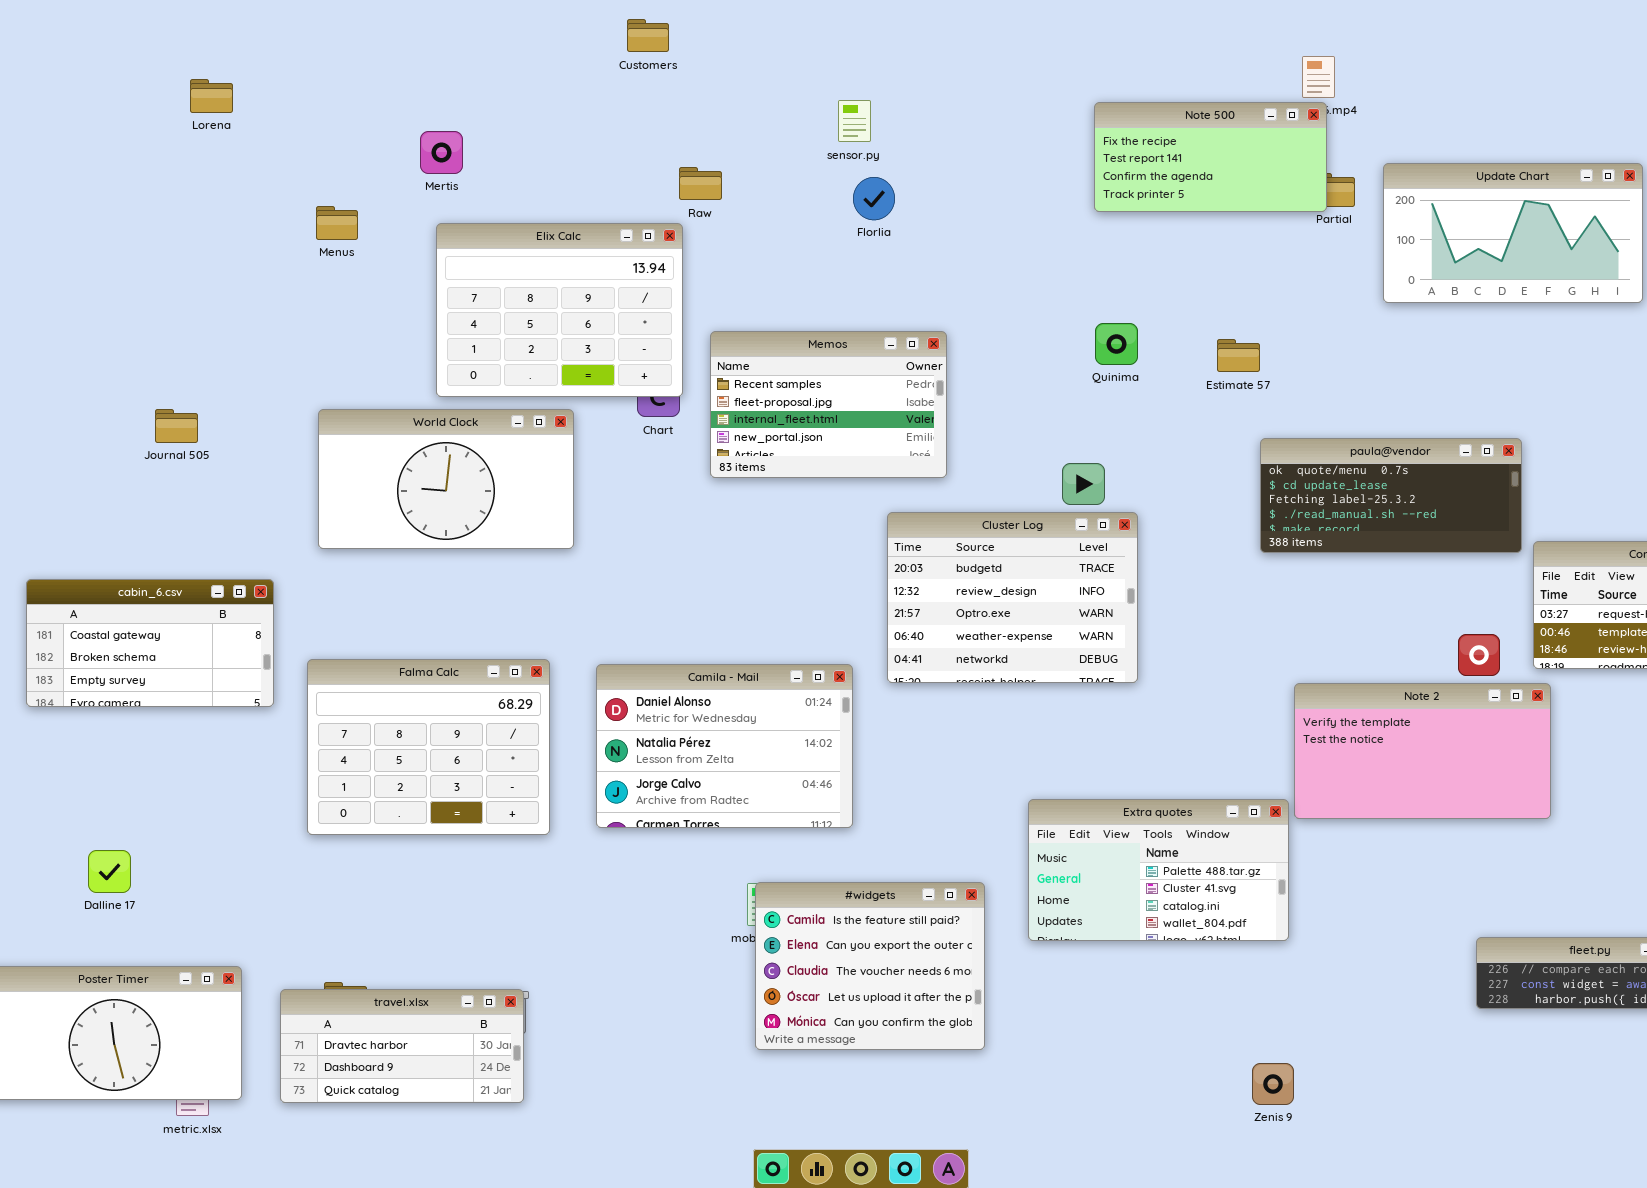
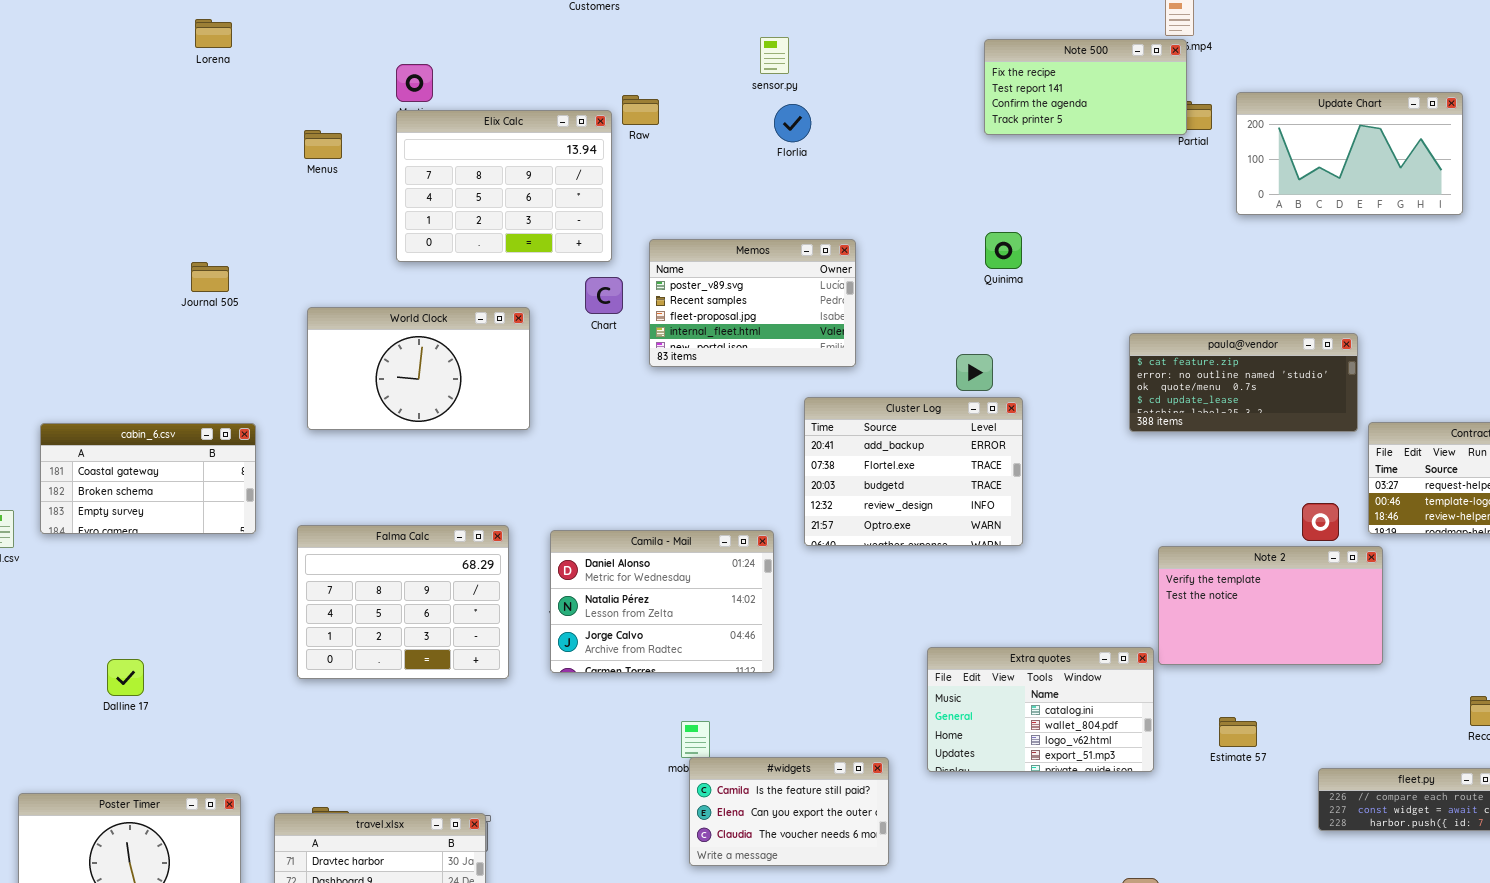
Elix Calc: [436,223,683,397] -> [396,110,612,262], moved
Memos: [710,331,947,478] -> [649,239,856,367], scrolled up 1 row
Estimate 57: [1217,339,1260,372] -> [1219,717,1257,747], moved
Journal 505: [155,409,198,443] -> [191,262,229,292], moved
paula@vendor: [1260,438,1522,553] -> [1129,333,1358,432], scrolled up 2 rows
Cluster Log: [887,512,1138,683] -> [804,397,1023,546], scrolled up 2 rows
cabin_6.csv: [26,579,274,707] -> [40,423,256,534], moved
Extra quotes: [1028,799,1289,941] -> [927,647,1154,772], scrolled down 2 rows
Dalline 17: [88,850,131,893] -> [107,659,144,696], moved
#widgets: [755,882,985,1050] -> [689,757,889,866], resized

